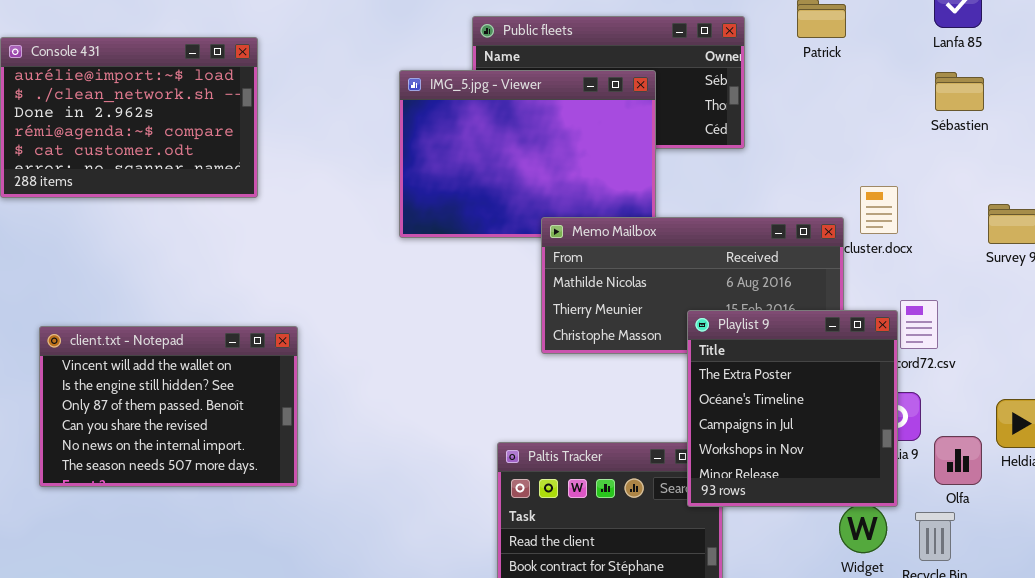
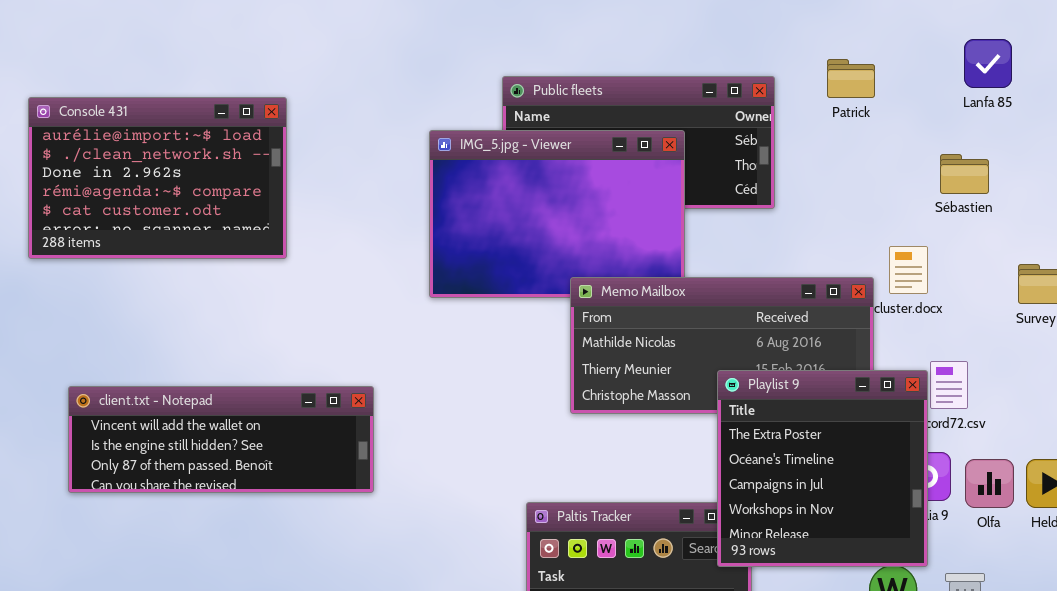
Sébastien: [935,72,984,111] -> [940,154,989,194], moved
client.txt - Notepad: [39,326,298,487] -> [68,386,374,493], resized
Olfa: [934,436,982,485] -> [965,459,1014,508], moved

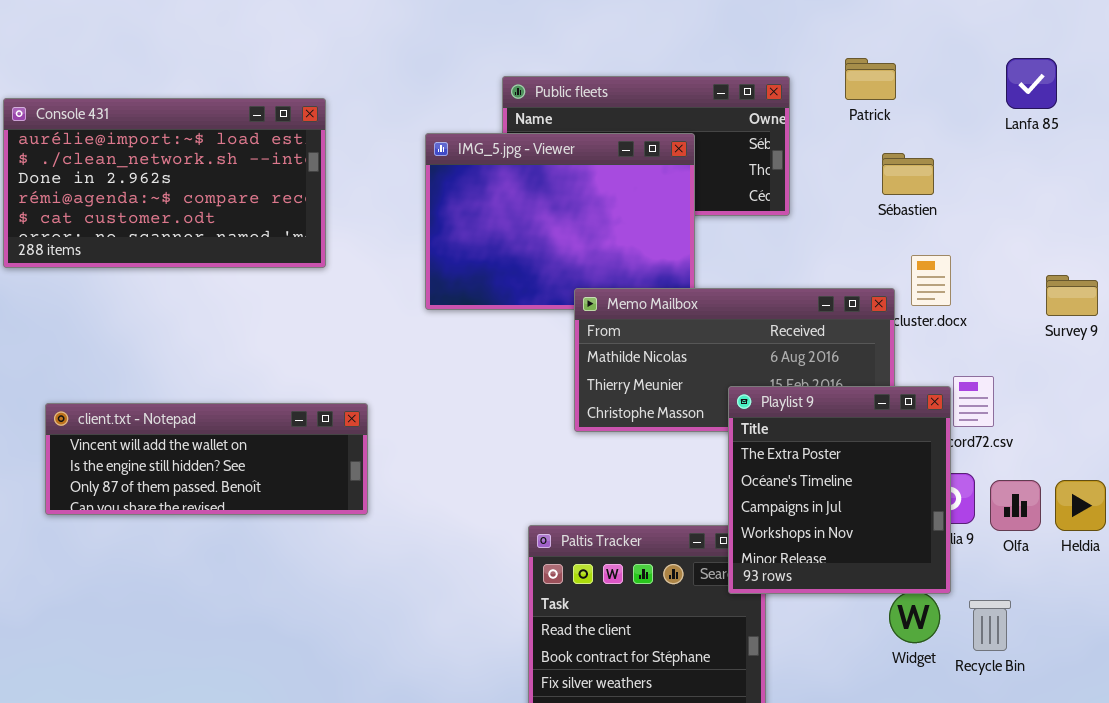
Lanfa 85: [964,39,1012,88] -> [1006,58,1057,109], moved
Console 431: [28,97,287,259] -> [3,98,326,268], resized
Sébastien: [940,154,989,194] -> [882,153,934,195], moved

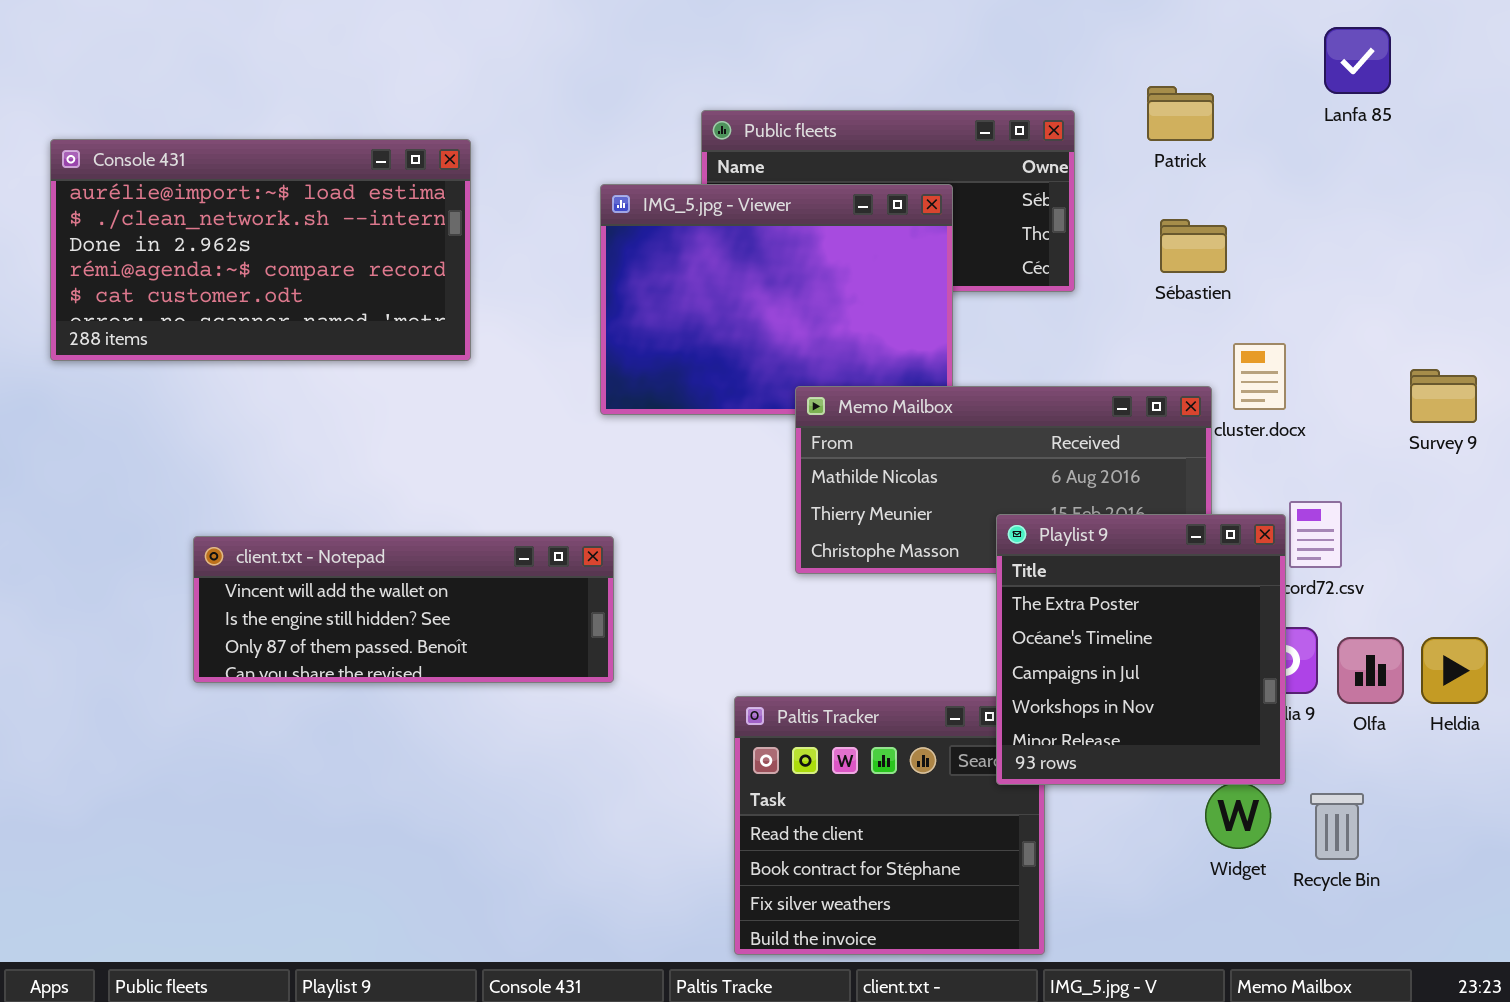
Lanfa 85: [1006,58,1057,109] -> [1324,27,1391,94], moved
Sébastien: [882,153,934,195] -> [1160,219,1227,273], moved
client.txt - Notepad: [45,403,368,515] -> [193,536,614,683], moved

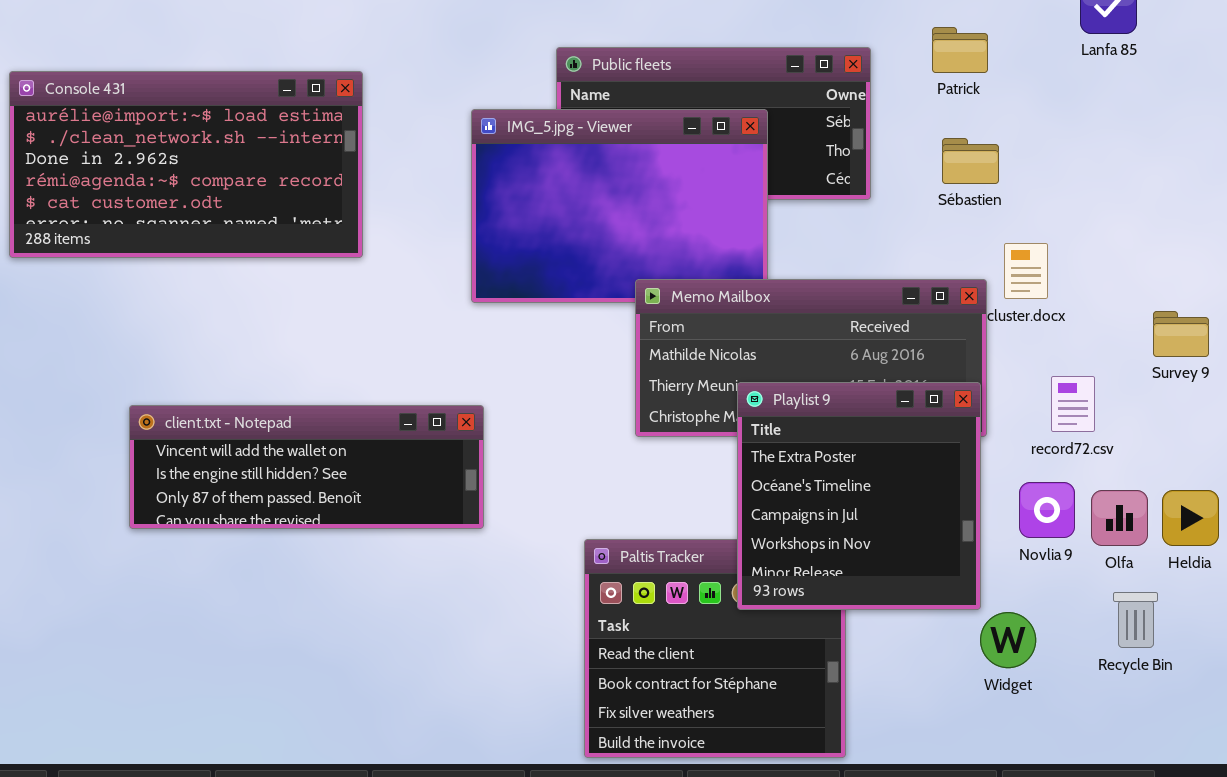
Survey 9: [1410,369,1477,423] -> [1153,311,1209,357], moved
Playlist 9: [996,514,1286,785] -> [737,382,981,610], moved
Recycle Bin: [1310,793,1364,860] -> [1113,592,1158,648], moved

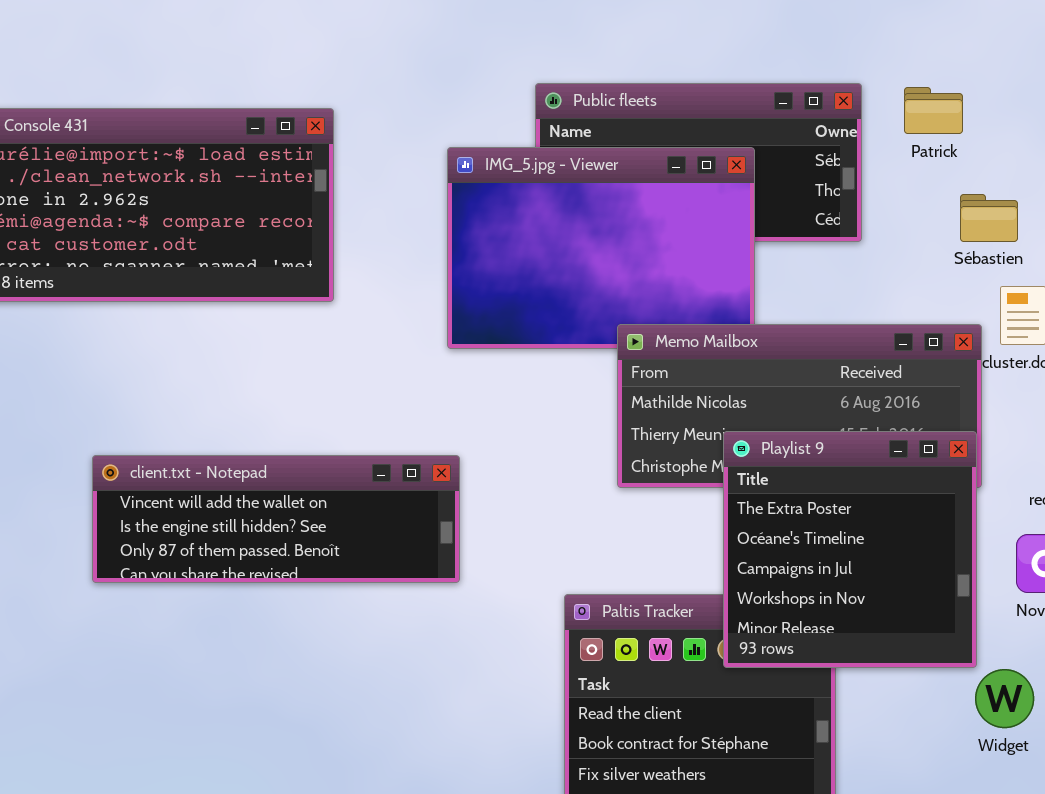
Patrick: [932,27,988,73] -> [904,87,963,134], moved
Sébastien: [942,138,999,184] -> [960,194,1018,242], moved

